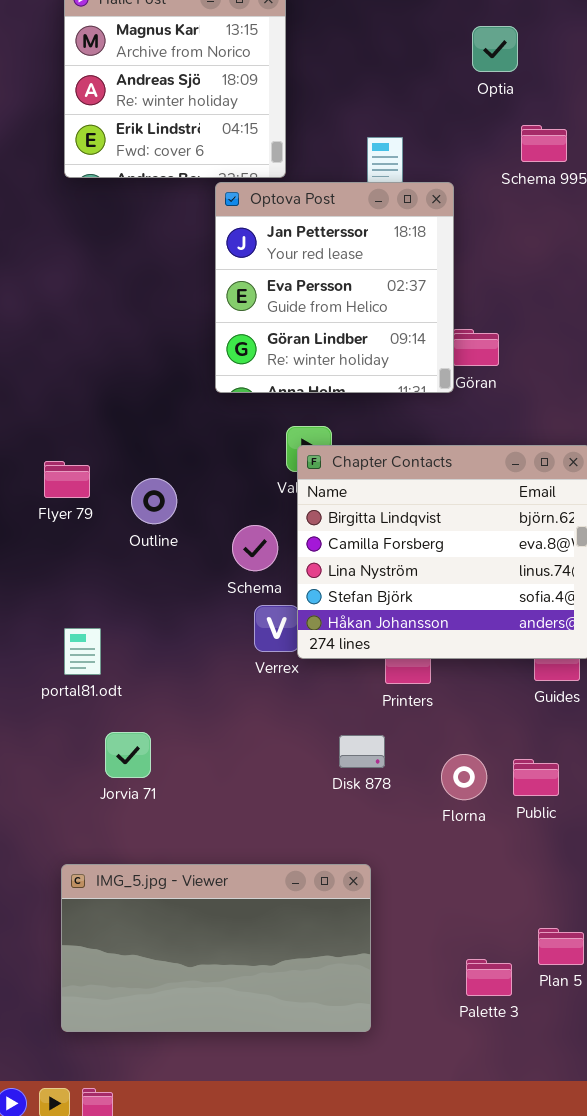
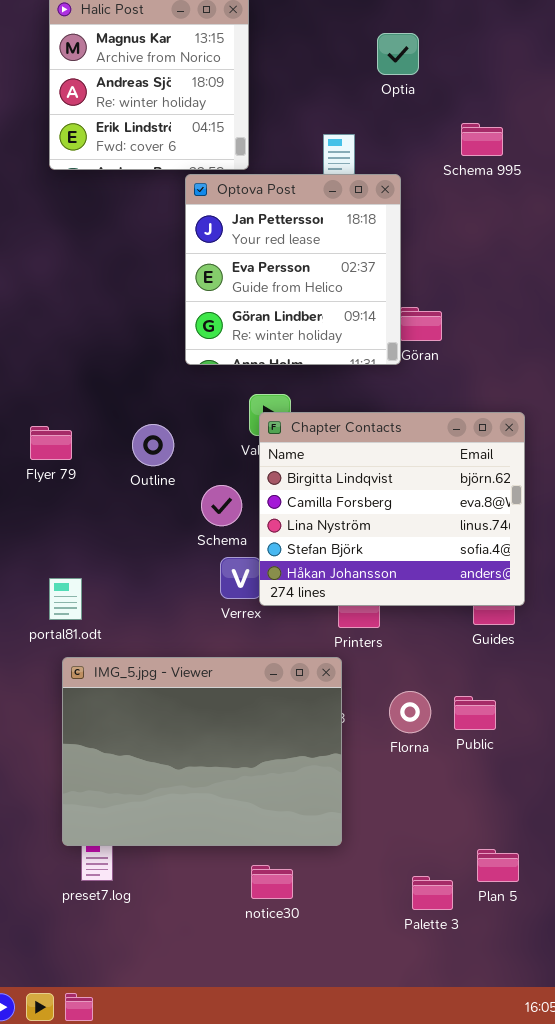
Optia: [472,26,518,72] -> [377,33,419,75], moved
Outline: [131,478,177,524] -> [132,424,174,466], moved
IMG_5.jpg - Viewer: [61,864,371,1032] -> [62,657,342,846], moved, resized

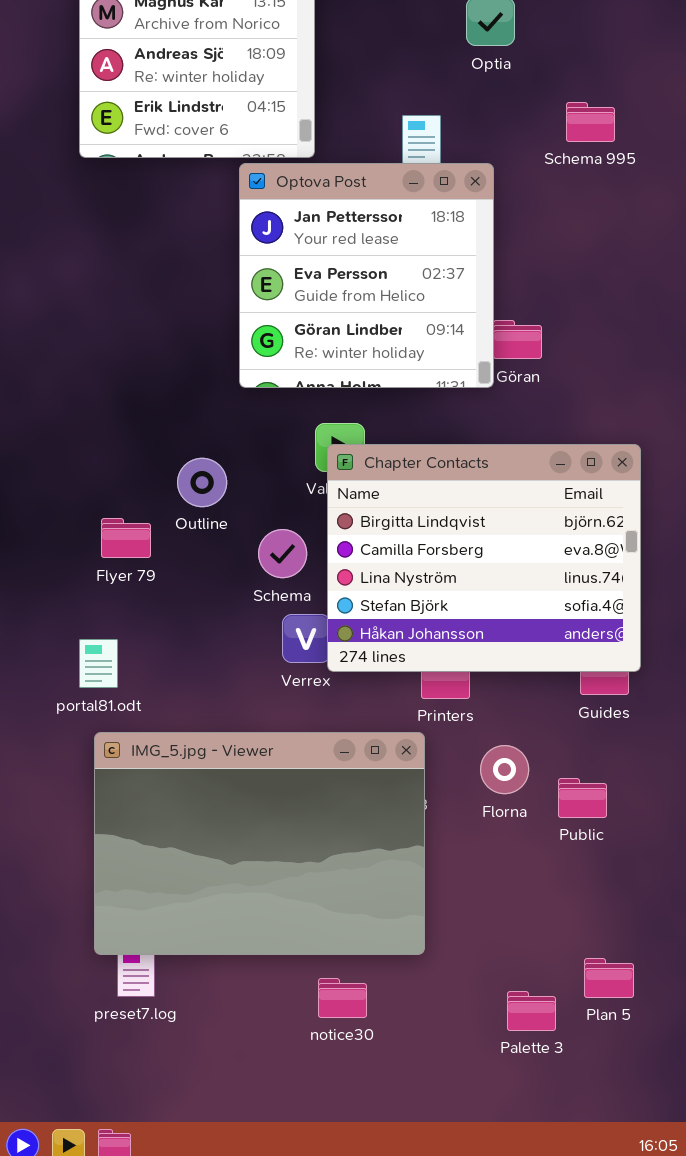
Flyer 79: [30,426,72,460] -> [101,518,151,558], moved
Florna: [389,691,431,733] -> [480,745,529,794], moved

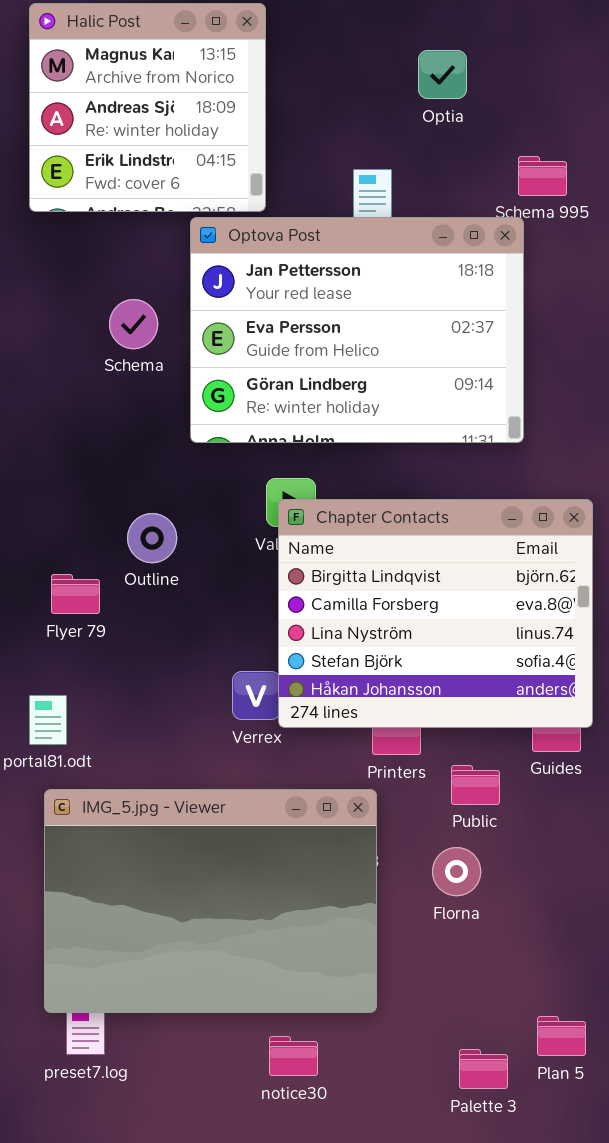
Optova Post: [239,163,494,388] -> [190,217,524,443], resized
Schema: [258,529,307,578] -> [109,299,158,349], moved
Florna: [480,745,529,794] -> [432,847,481,896], moved
Public: [558,778,607,818] -> [451,765,500,805], moved

